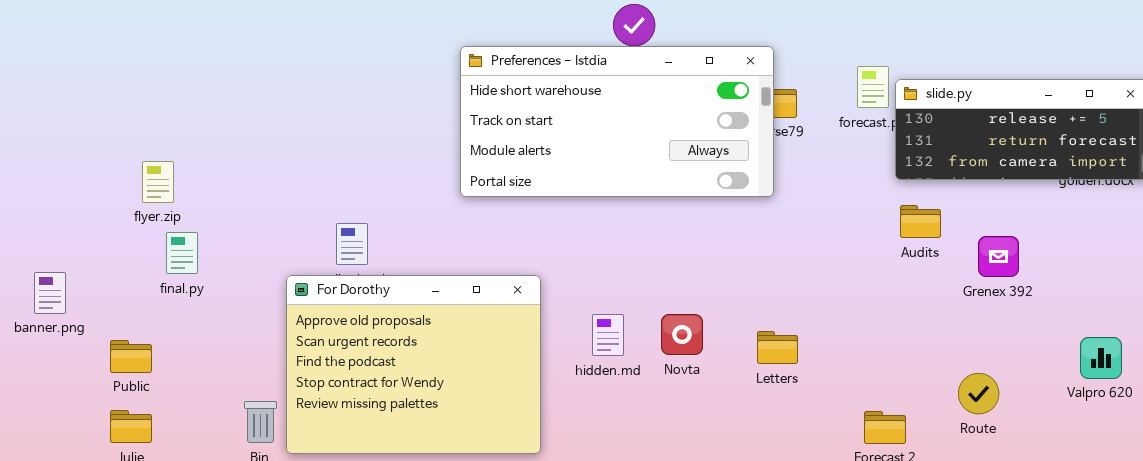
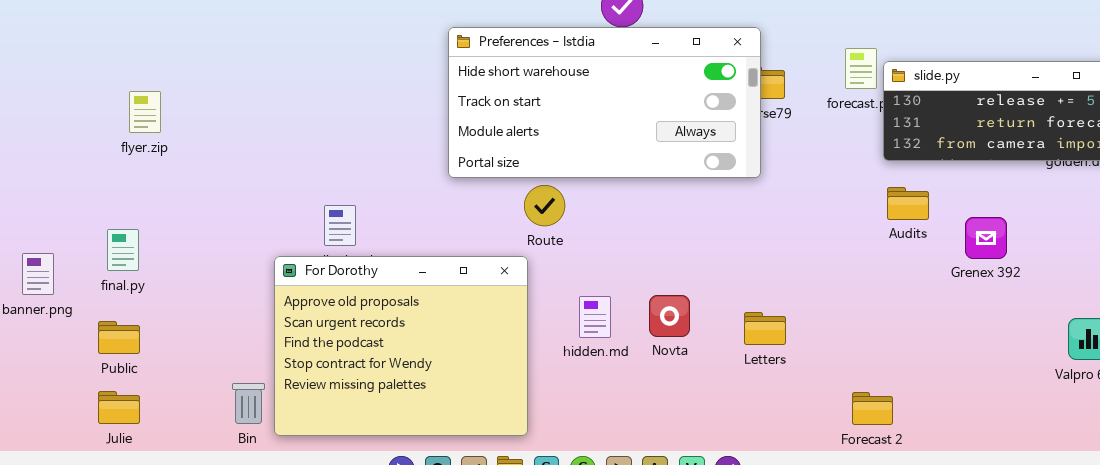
flyer.zip: [142,161,174,203] -> [129,91,161,133], moved
final.py: [166,232,198,274] -> [107,229,139,271], moved
Route: [958,373,999,414] -> [524,185,565,226], moved

